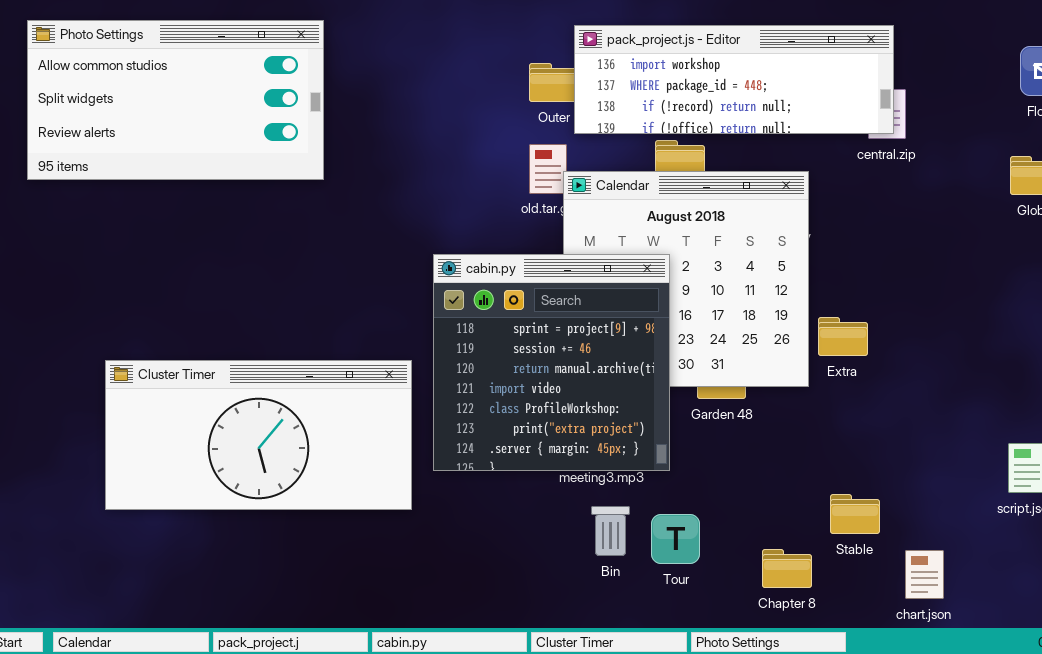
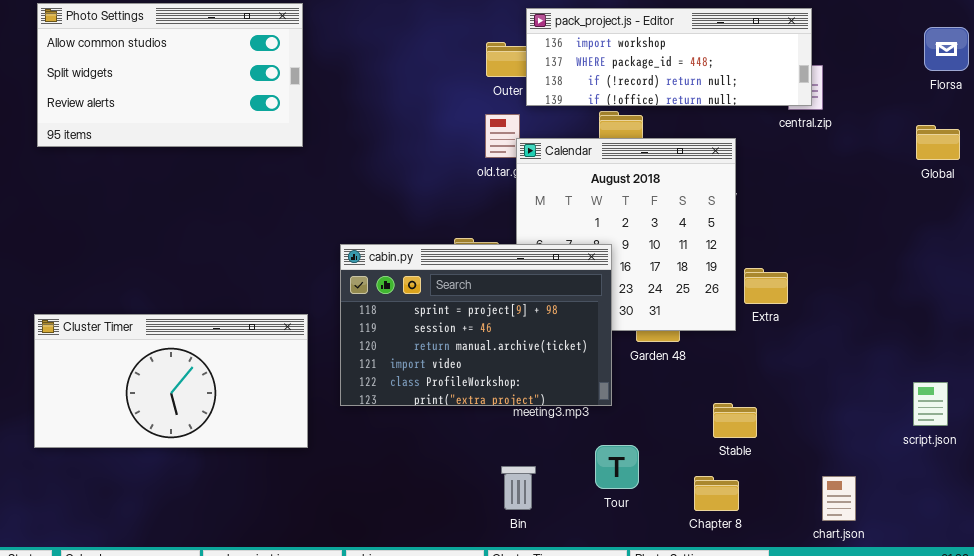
cabin.py: [433,254,670,471] -> [340,244,612,406], resized
Cluster Timer: [105,360,412,510] -> [34,314,308,448], moved
Stable: [830,494,880,534] -> [713,403,757,438], moved
Bin: [591,506,630,556] -> [501,466,536,510], moved

